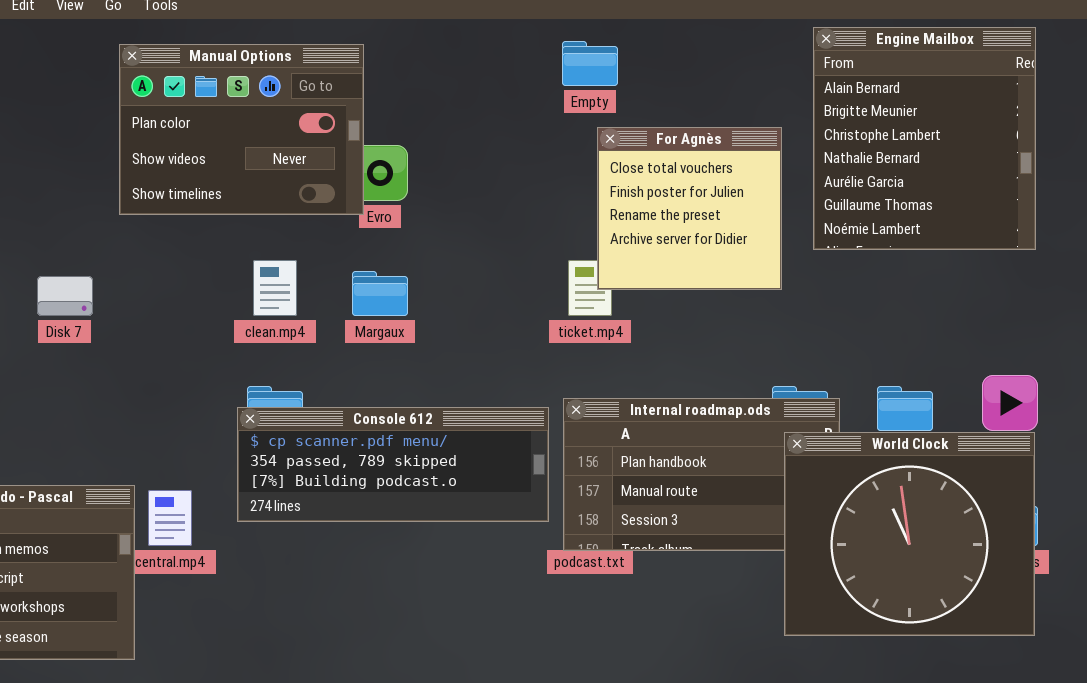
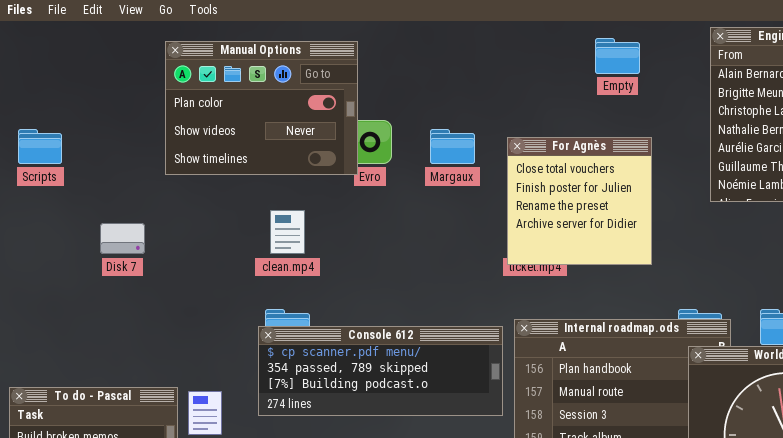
Empty: [562,41,618,86] -> [595,38,640,74], moved
For Agnès: [597,127,782,290] -> [507,137,652,265], moved
Margaux: [352,271,408,316] -> [430,129,475,164], moved

